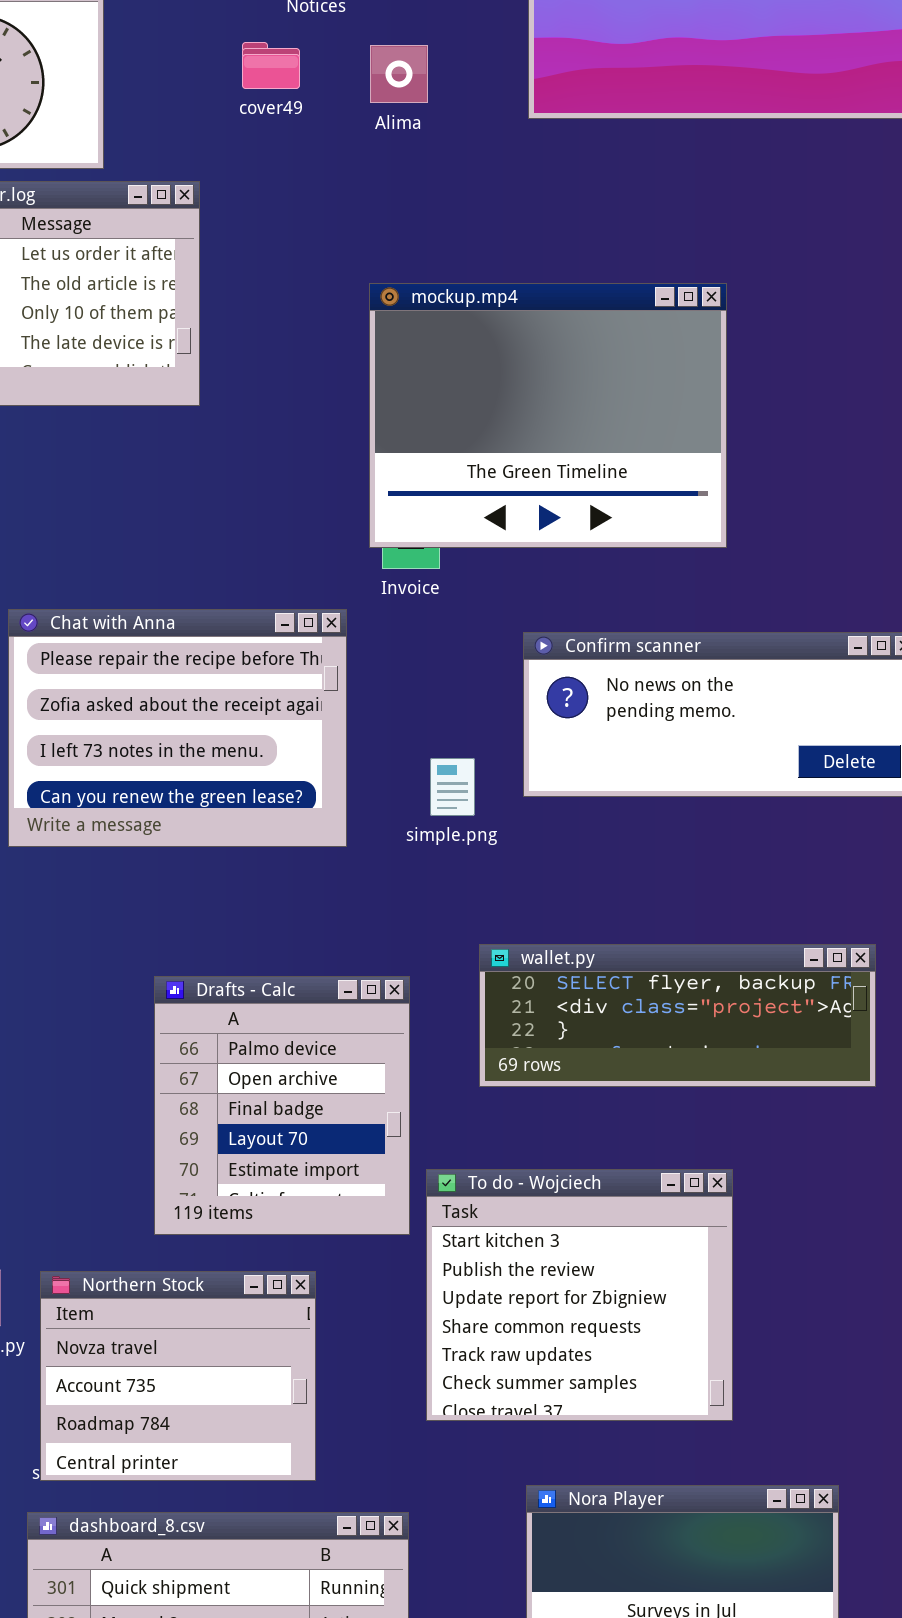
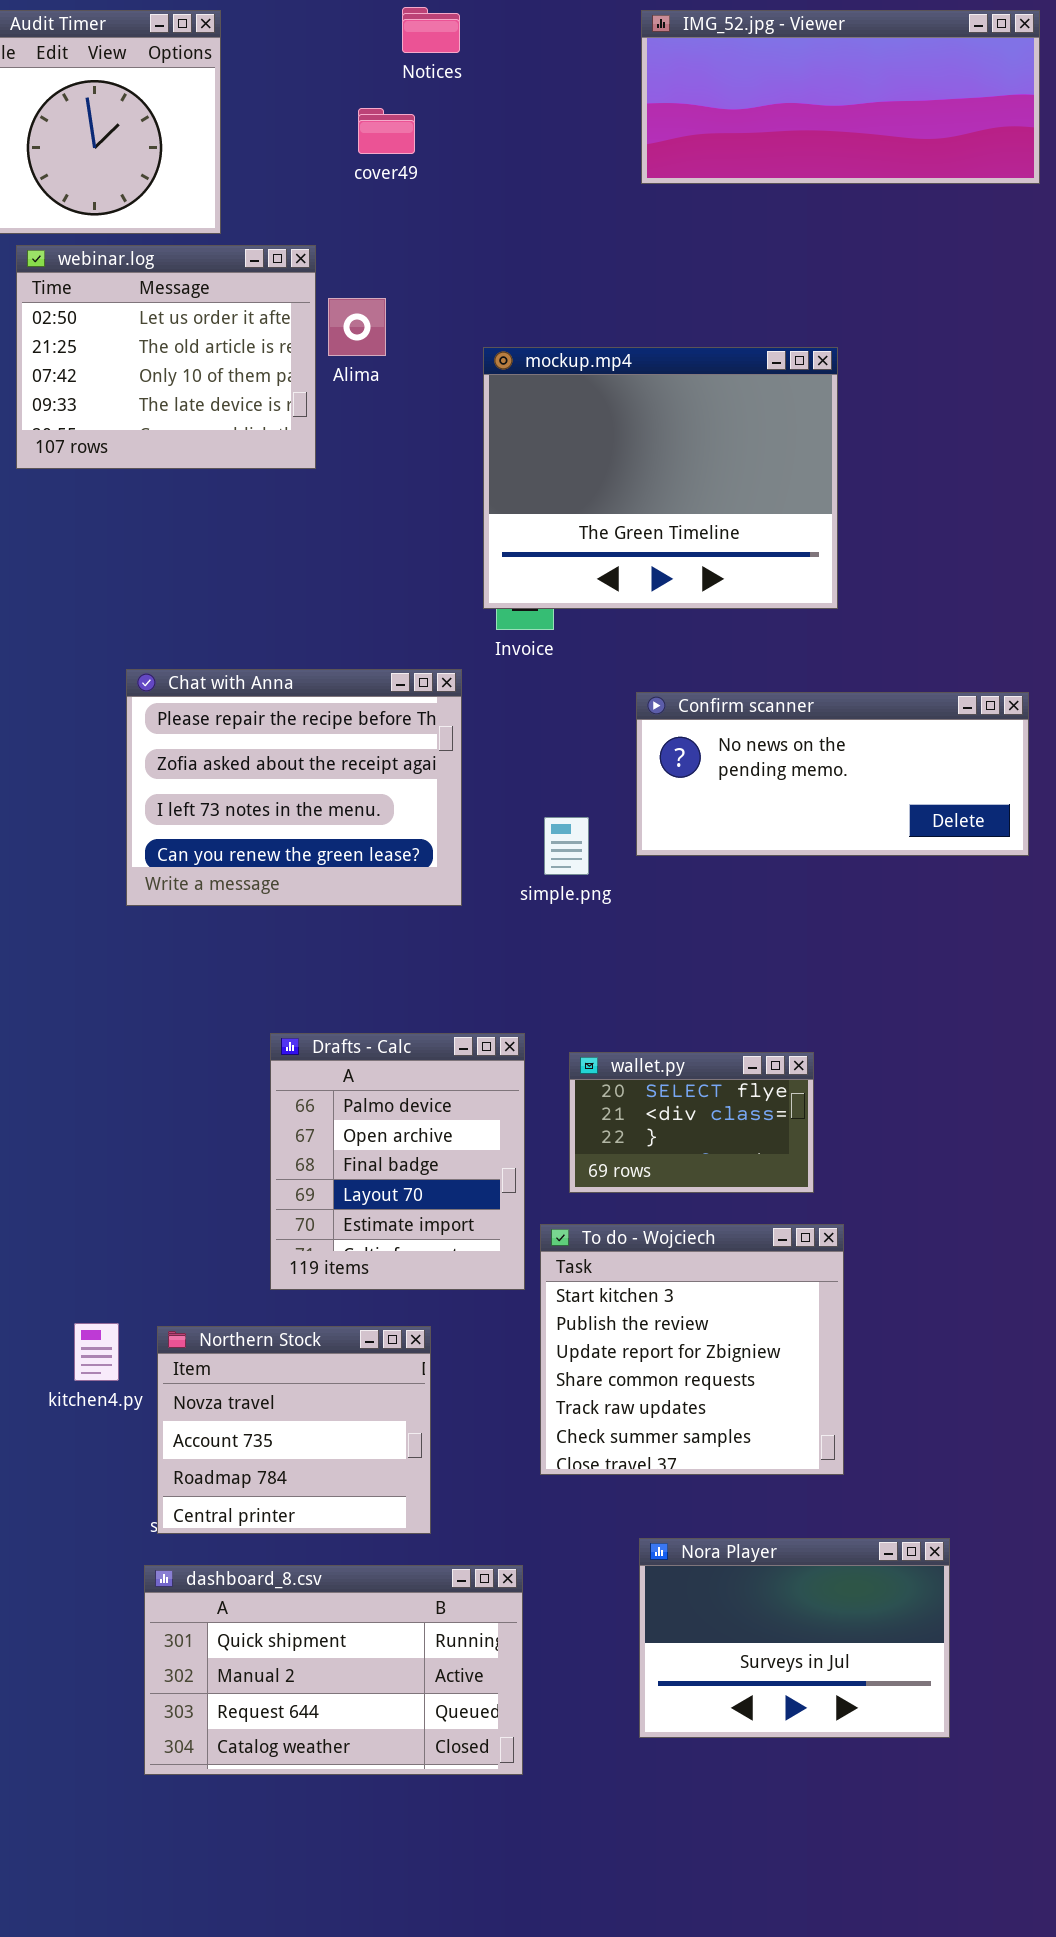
Alima: [370,45,428,103] -> [328,298,386,356], moved
wallet.py: [479,944,876,1087] -> [569,1052,814,1193], moved, resized

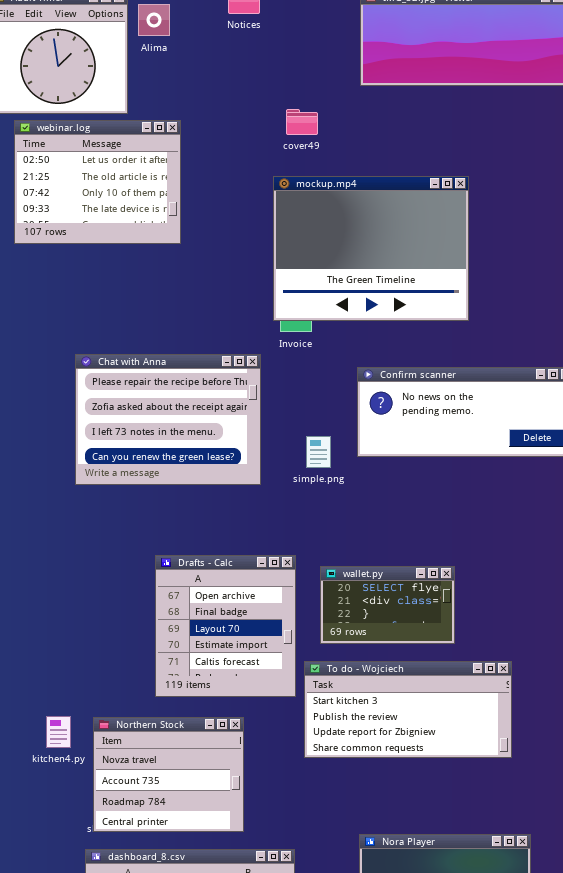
cover49: [358,108,415,154] -> [286,109,318,135], moved
Alima: [328,298,386,356] -> [138,4,170,36], moved
Drafts - Calc: [270,1033,525,1290] -> [155,555,296,697], scrolled down 1 row
To do - Wojciech: [540,1224,844,1475] -> [304,661,512,758], resized

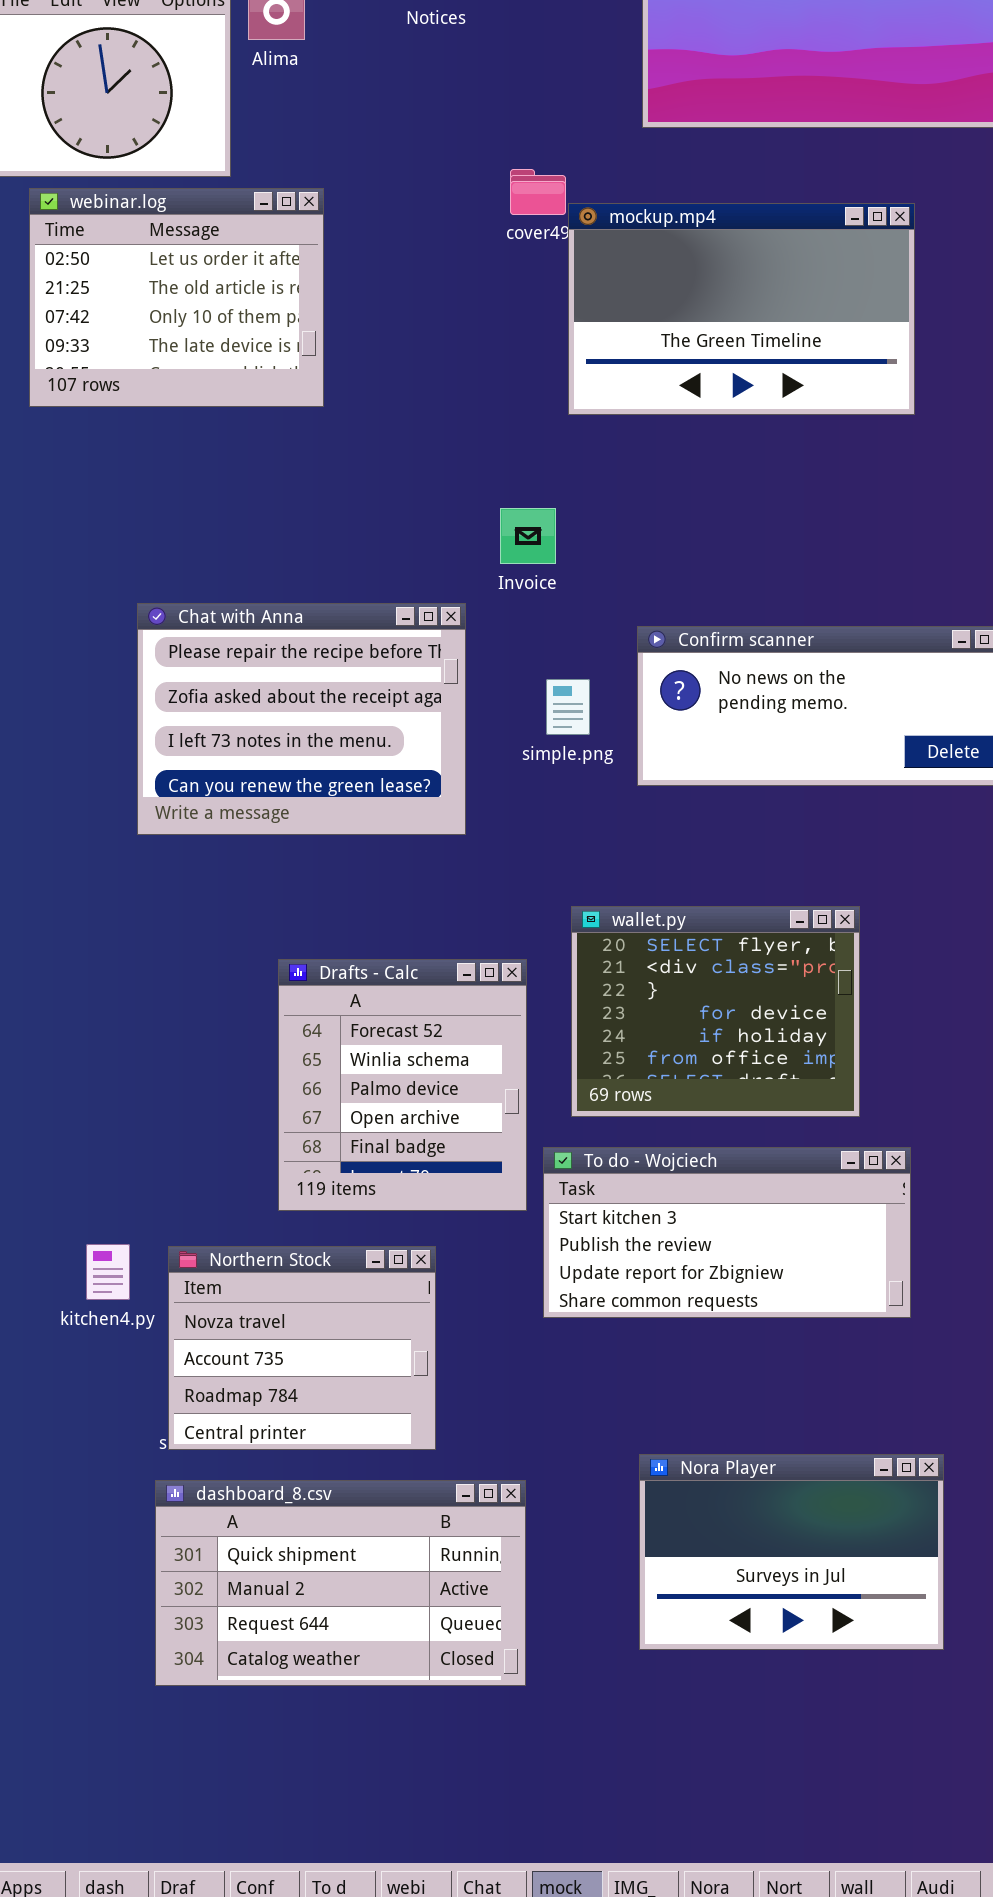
mockup.mp4: [273,176,469,321] -> [568,203,915,415], moved, resized
simple.png: [306,436,331,468] -> [546,679,590,735], moved
Drafts - Calc: [155,555,296,697] -> [278,959,527,1211], scrolled up 3 rows
wallet.py: [320,566,455,644] -> [571,906,860,1117], resized

